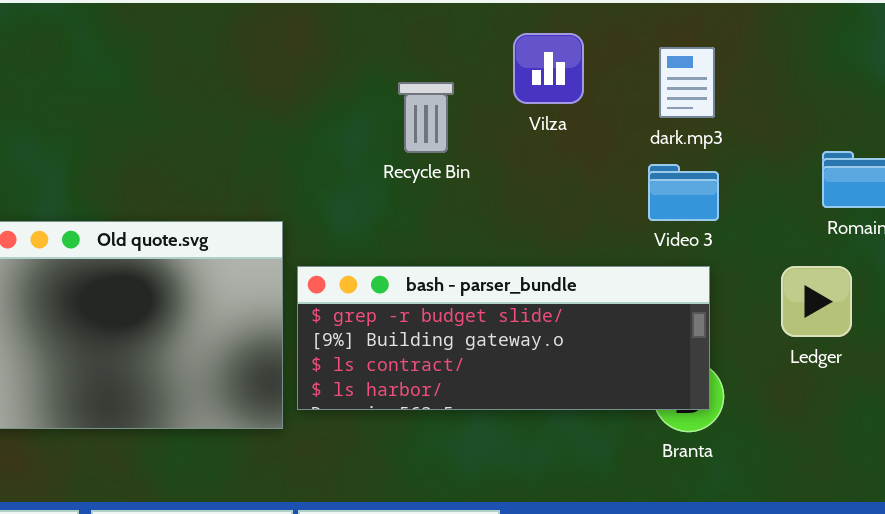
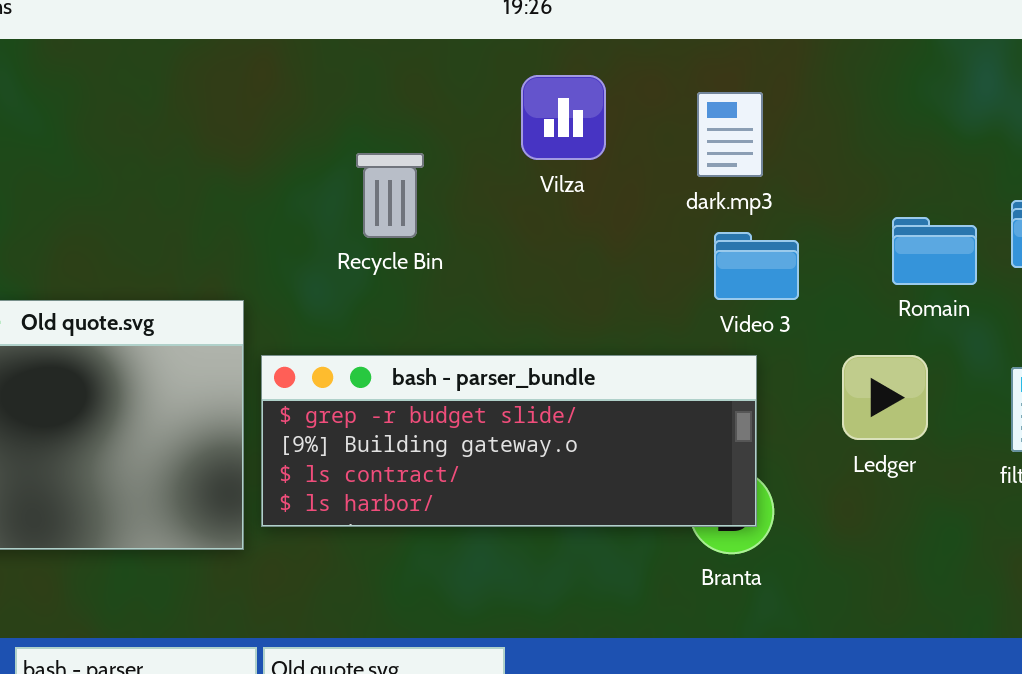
Recycle Bin: [398,82,454,153] -> [356,153,424,238], moved
Video 3: [648,164,719,221] -> [714,232,799,300], moved

